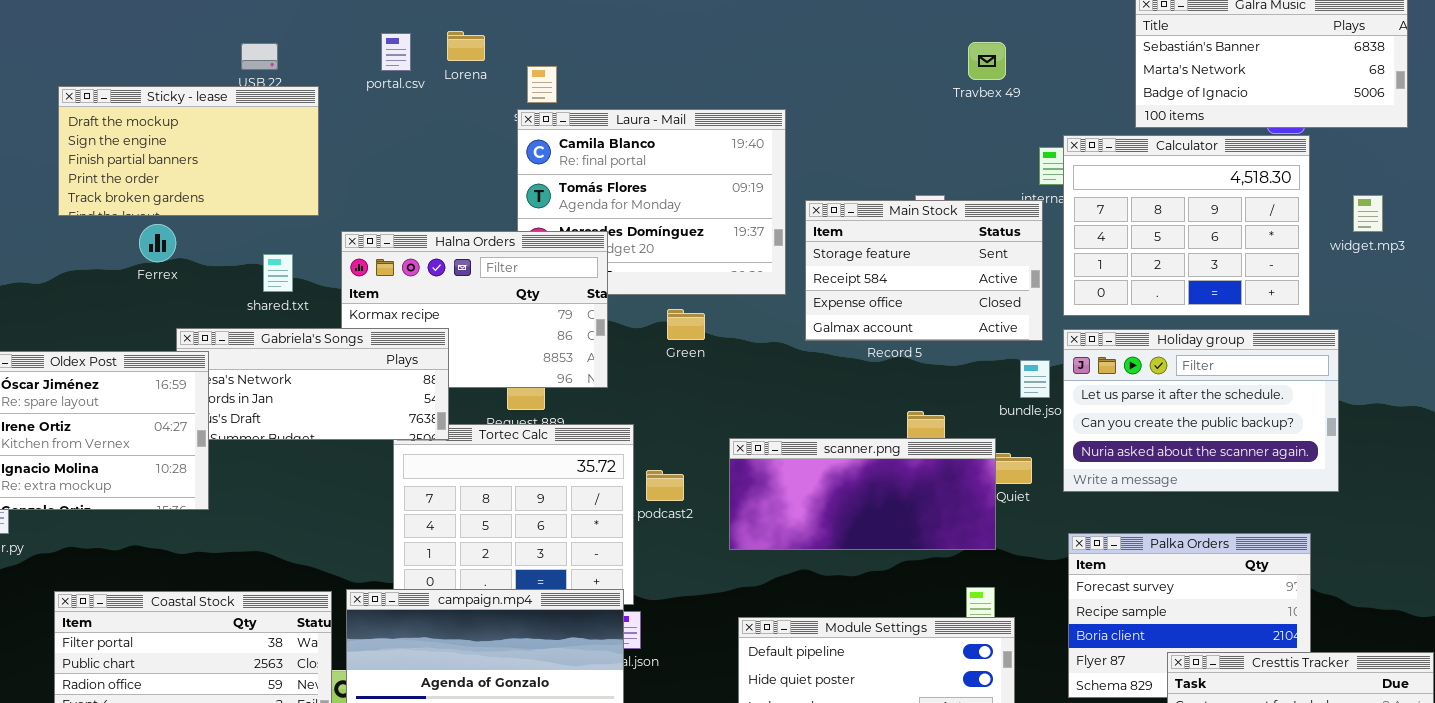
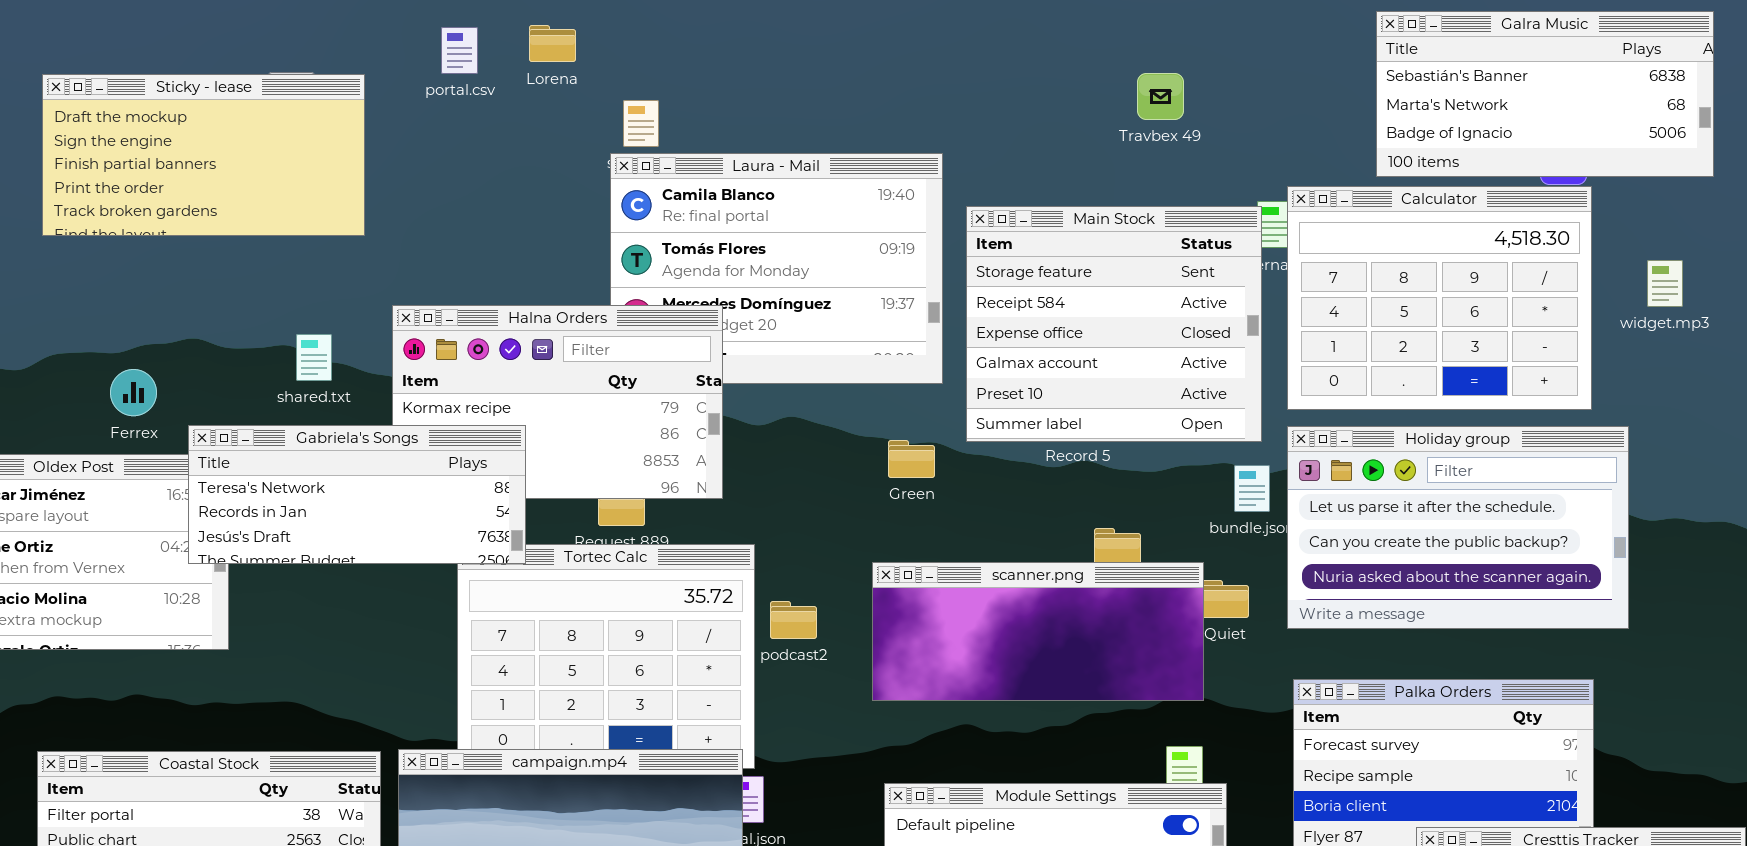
Lorena: [447,31,485,61] -> [529,25,576,62], moved
portal.csv: [381,33,411,71] -> [441,27,478,74], moved
Travbex 49: [968,42,1006,80] -> [1137,73,1184,120], moved
Sticky - lease: [58,86,319,216] -> [42,74,365,236], moved
Main Stock: [805,200,1043,341] -> [966,206,1262,442], resized
Ferrex: [139,224,176,262] -> [110,369,157,416], moved
Green: [667,309,705,340] -> [888,440,935,478], moved
Gabriela's Songs: [176,328,449,440] -> [188,425,526,564], raised

